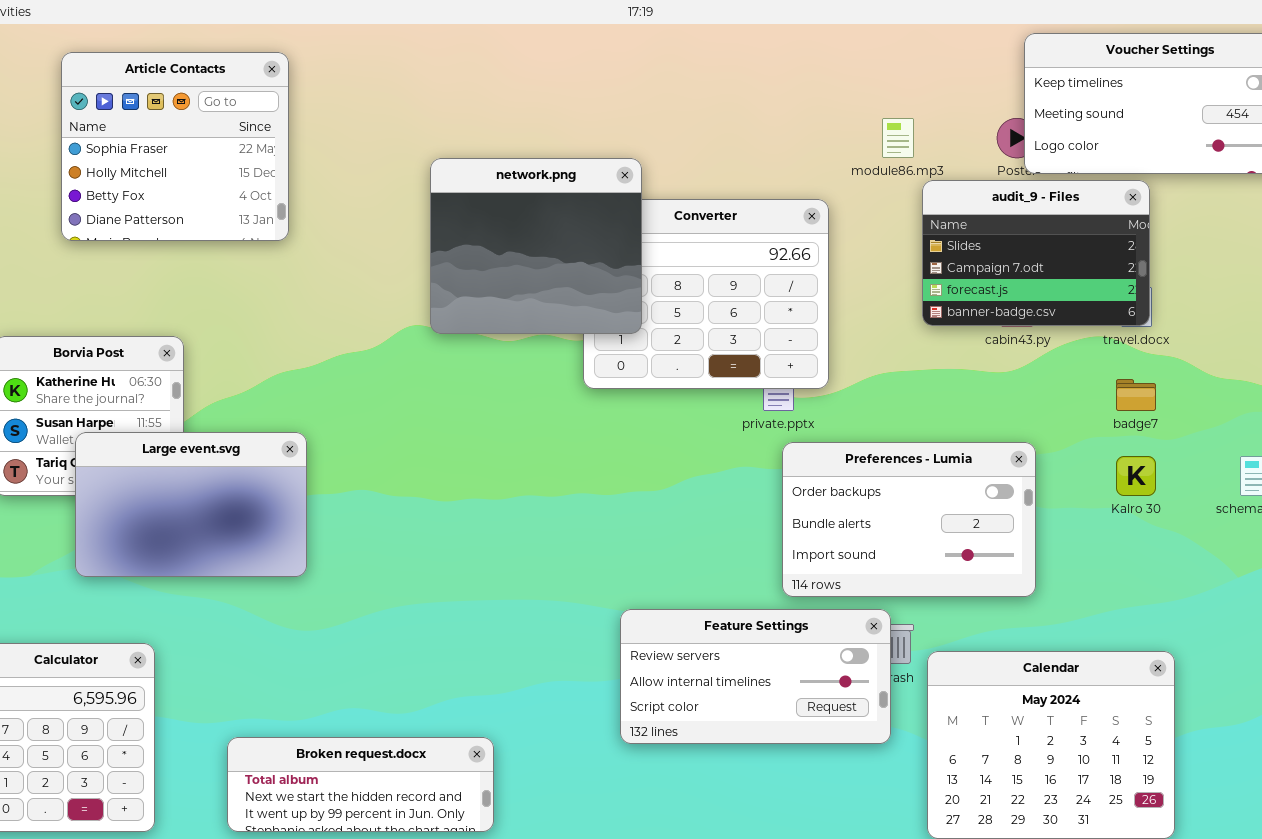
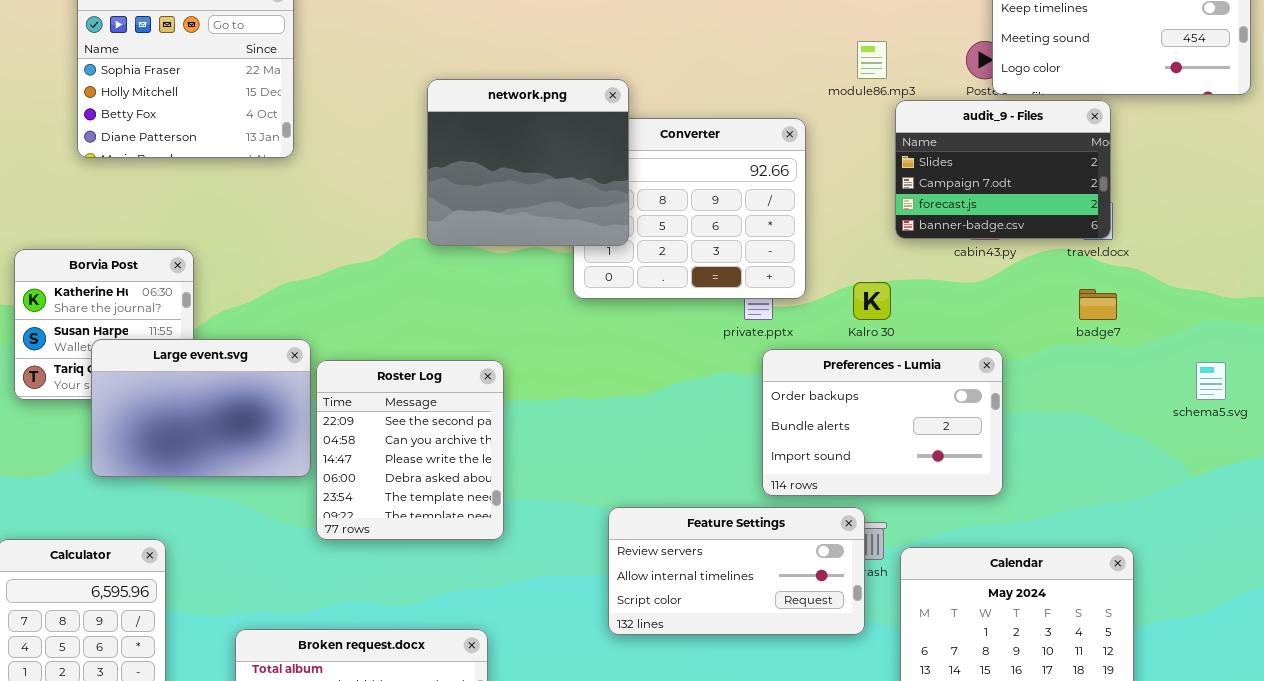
Roster Log: none -> [316,360,504,540], opened
Kalro 30: [1116,456,1156,496] -> [853,282,891,320], moved

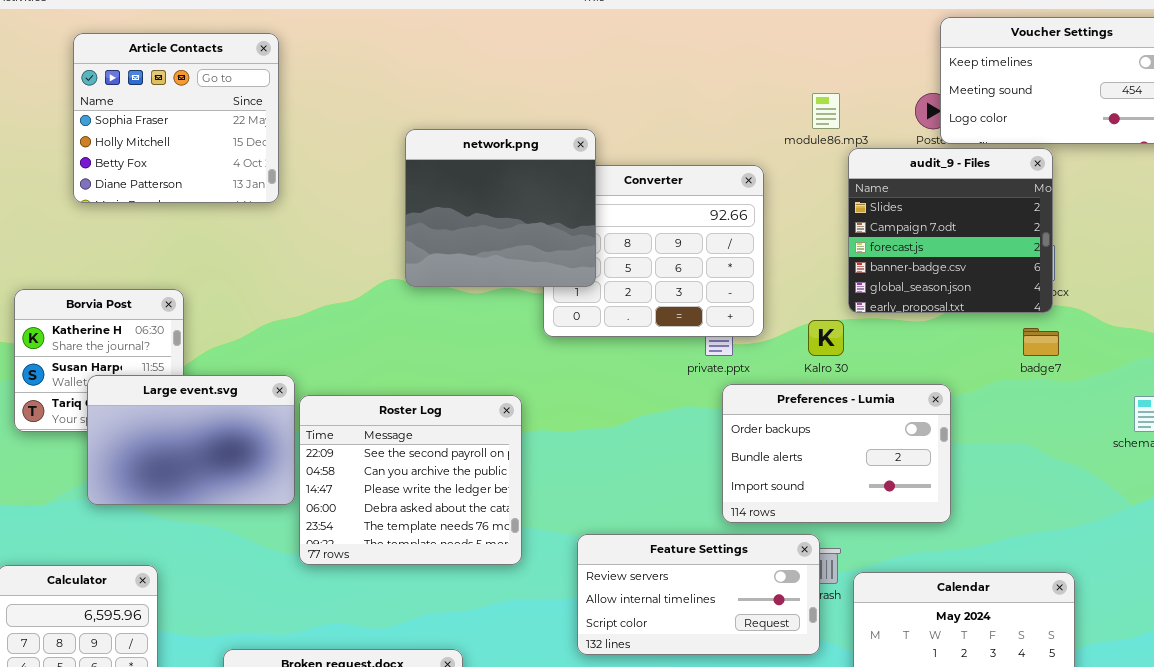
audit_9 - Files: [895,100,1111,239] -> [848,148,1053,313], resized
Roster Log: [316,360,504,540] -> [299,395,522,565], resized

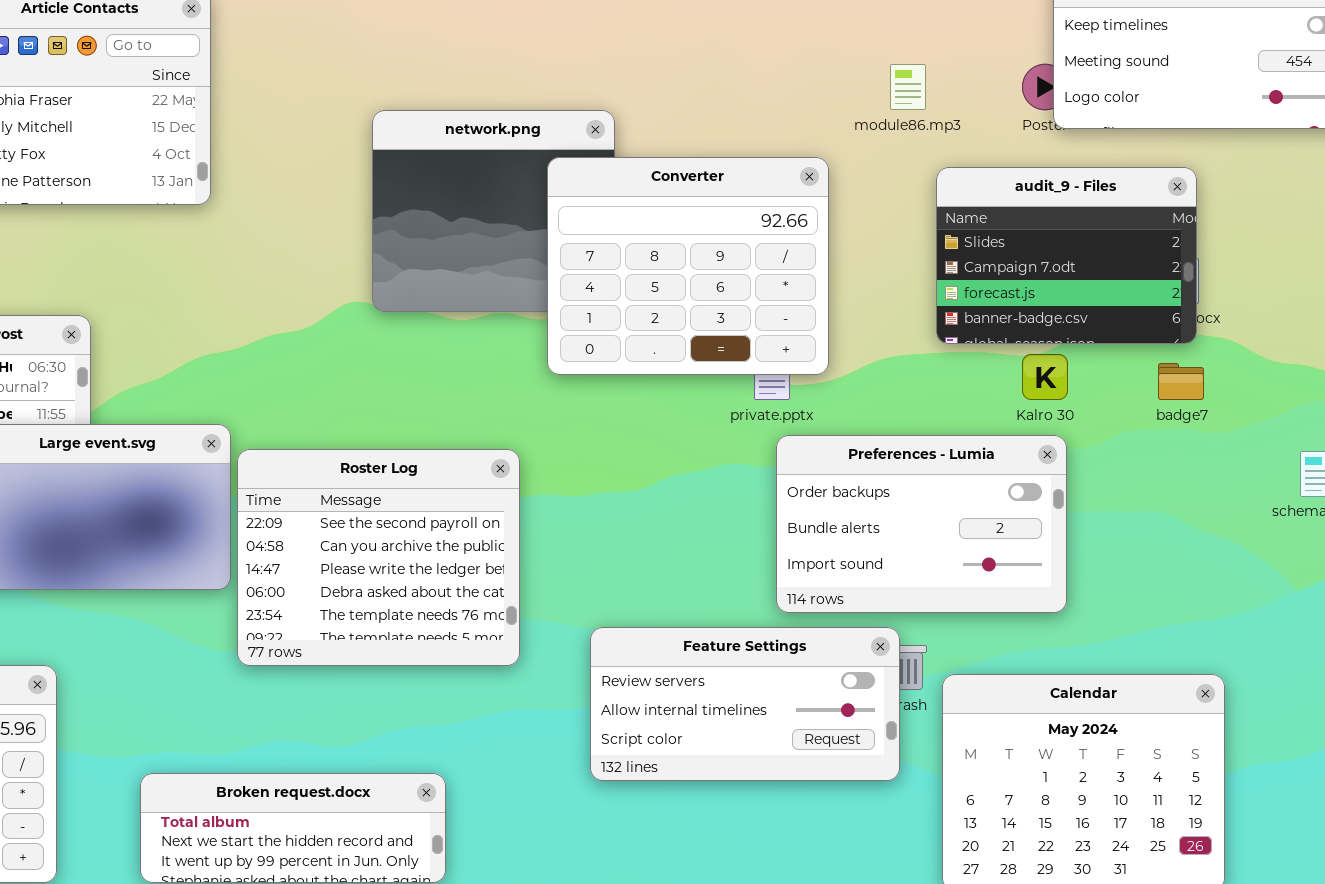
audit_9 - Files: [848,148,1053,313] -> [936,167,1197,344], resized
Converter: [543,165,764,337] -> [547,157,829,375], raised
Kalro 30: [808,320,844,356] -> [1022,354,1068,400], moved

